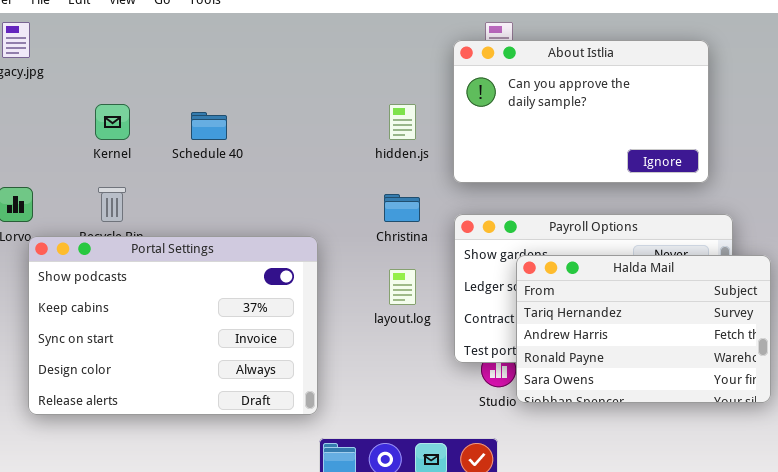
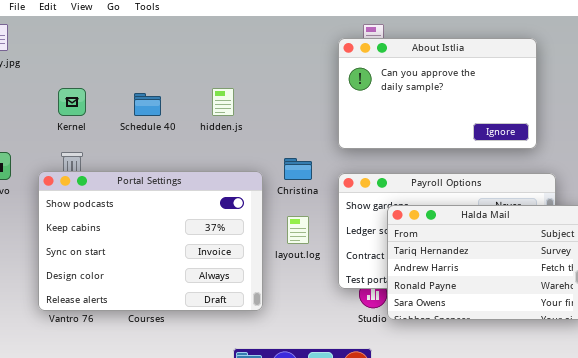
hidden.js: [389,104,416,140] -> [212,88,234,116], moved
Portal Settings: [28,236,318,415] -> [38,171,263,311], moved

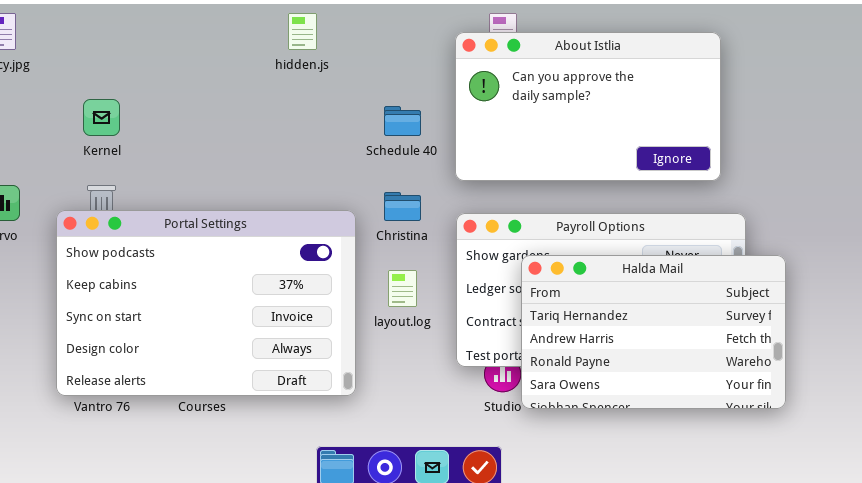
hidden.js: [212,88,234,116] -> [288,13,317,50], moved
Schedule 40: [134,93,161,116] -> [384,106,421,136], moved

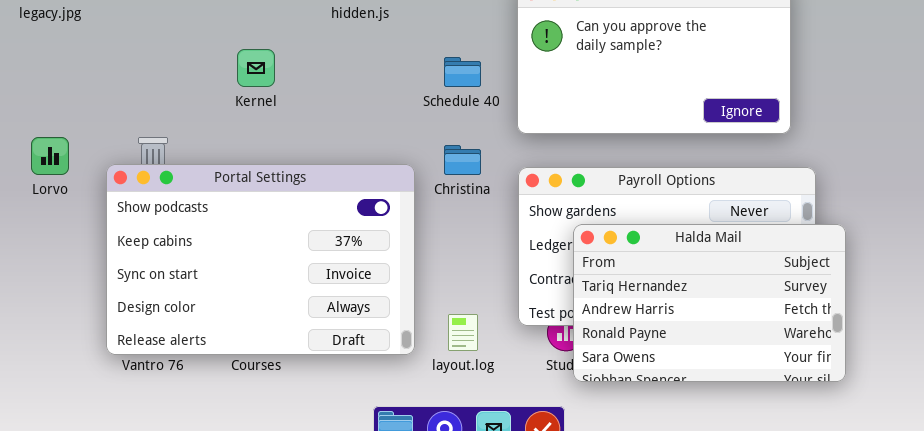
Kernel: [83,99,120,136] -> [237,49,275,87], moved
Halda Mail: [521,255,786,409] -> [573,224,846,382], moved
layout.log: [388,270,417,307] -> [448,314,478,351], moved

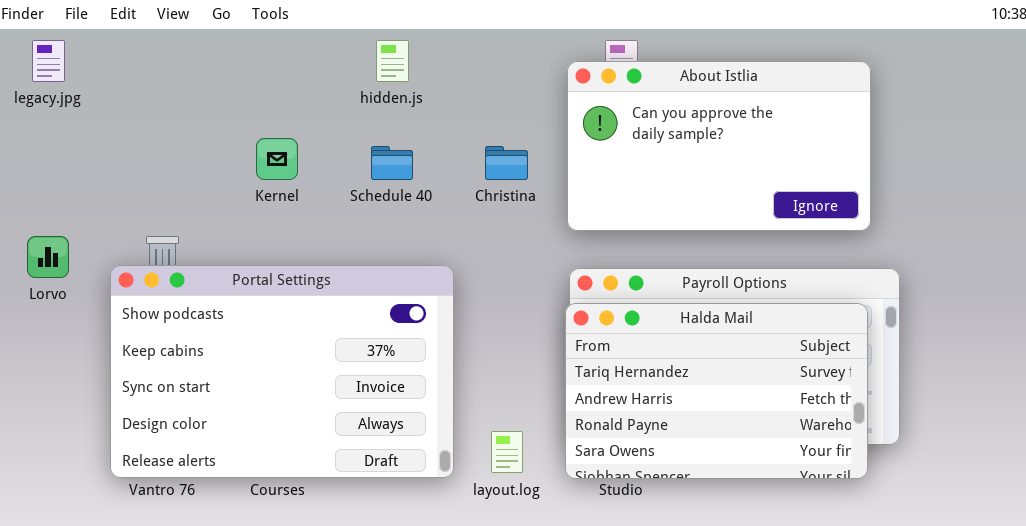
Schedule 40: [444,57,481,87] -> [371,146,413,180], moved
Christina: [444,145,481,175] -> [485,146,528,180], moved
Halda Mail: [573,224,846,382] -> [565,303,868,479], moved

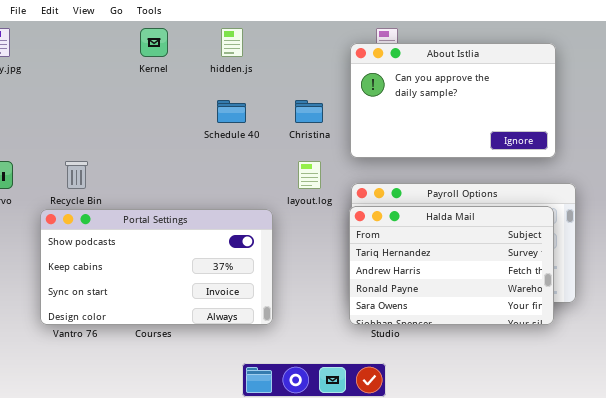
Kernel: [256,138,298,180] -> [140,28,168,57], moved
Portal Settings: [110,265,454,478] -> [40,209,273,325], resized
layout.log: [491,431,523,473] -> [298,161,321,189], moved

